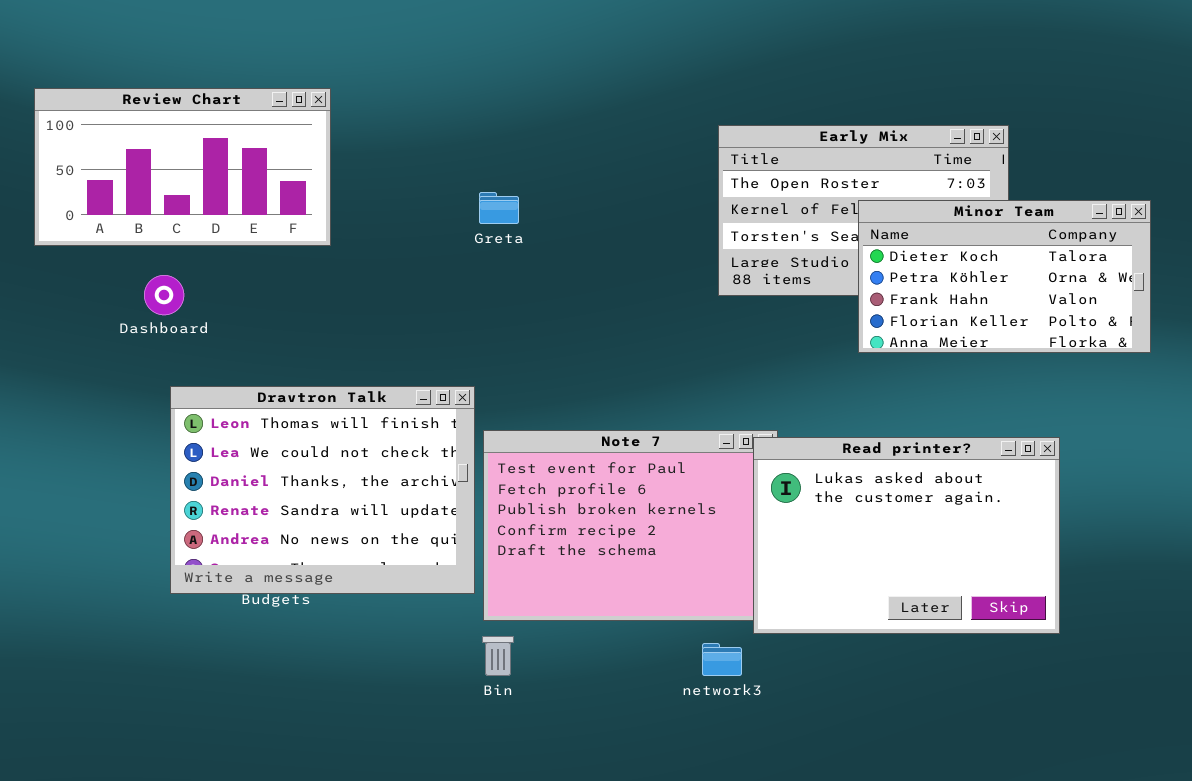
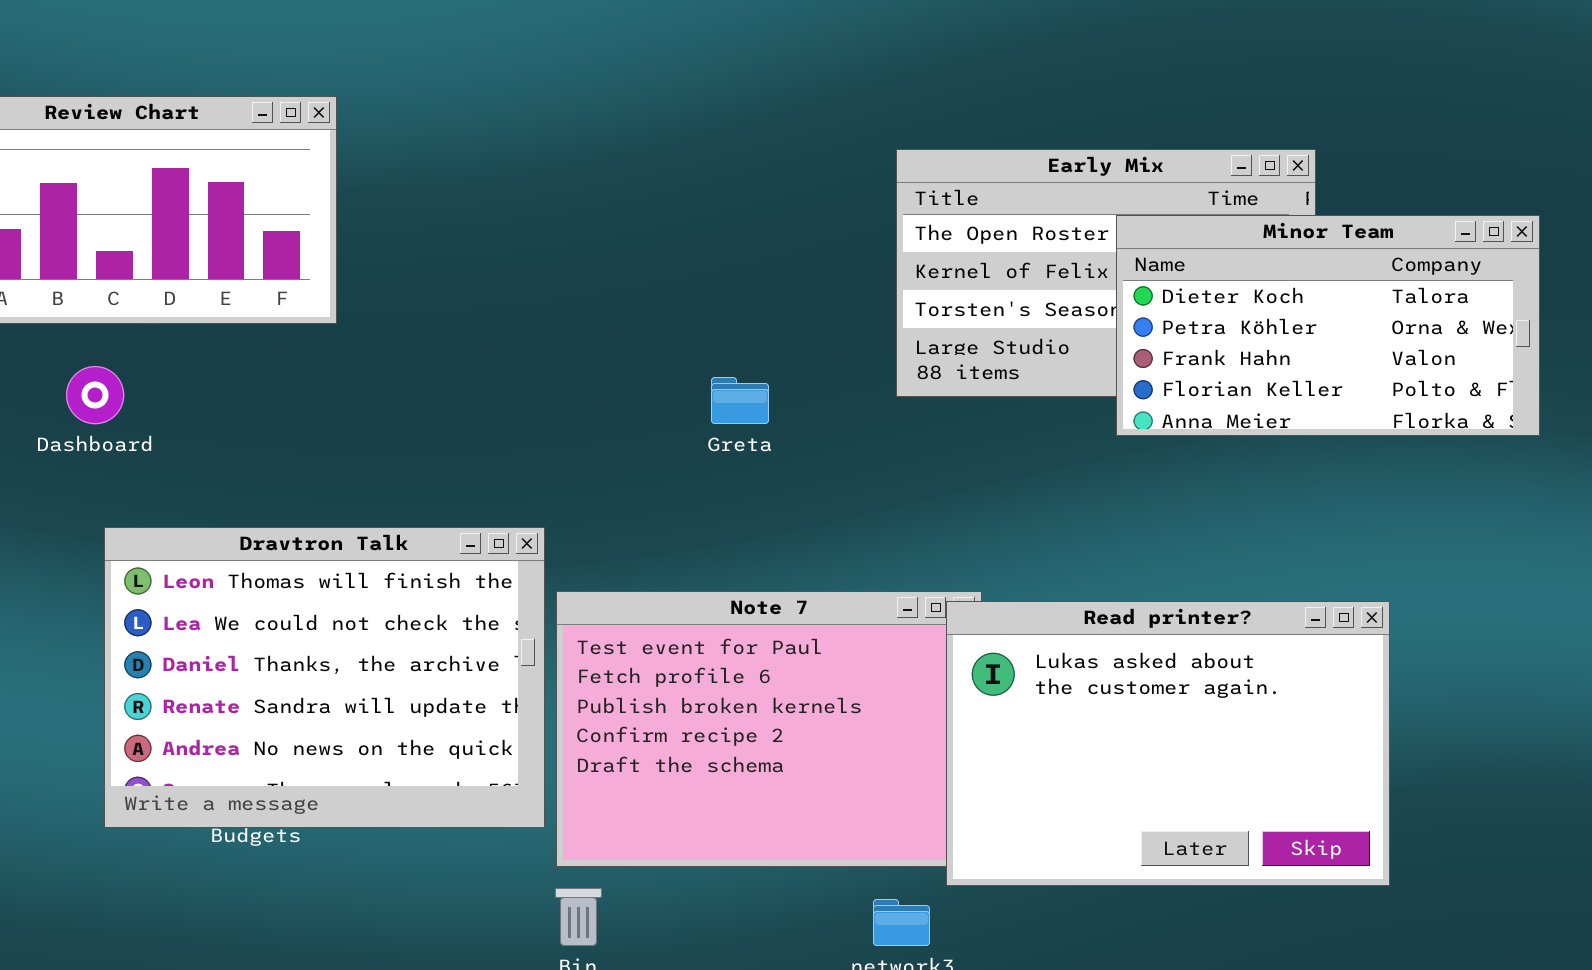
Greta: [479,192,519,224] -> [711,377,769,424], moved
Minor Team: [858,200,1151,353] -> [1116,215,1540,436], moved

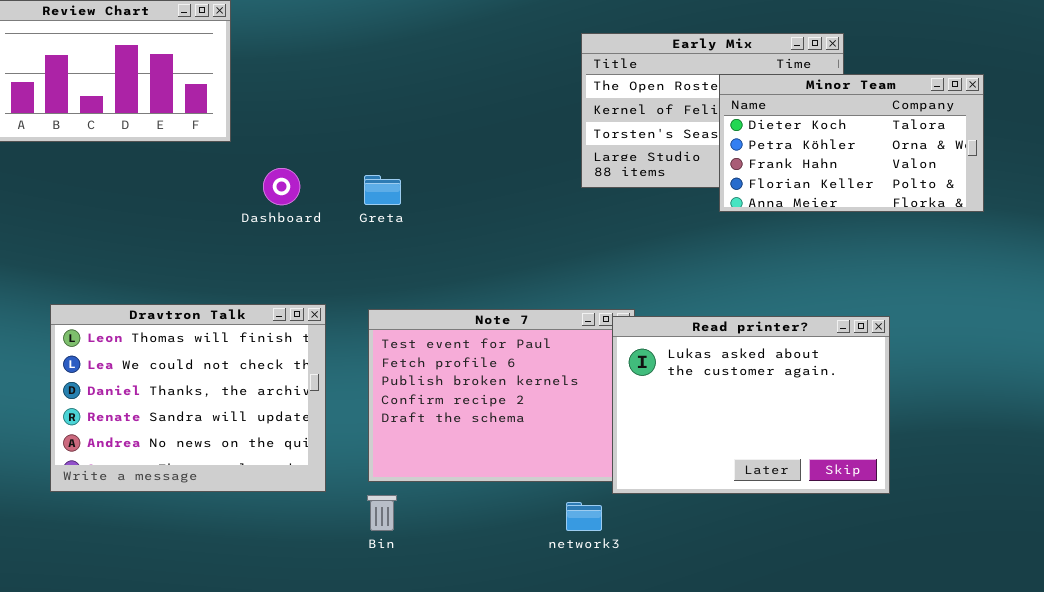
Dashboard: [66,366,124,424] -> [263,168,300,205], moved
Greta: [711,377,769,424] -> [364,175,401,205], moved
Dravtron Talk: [104,527,545,828] -> [50,304,326,492], moved

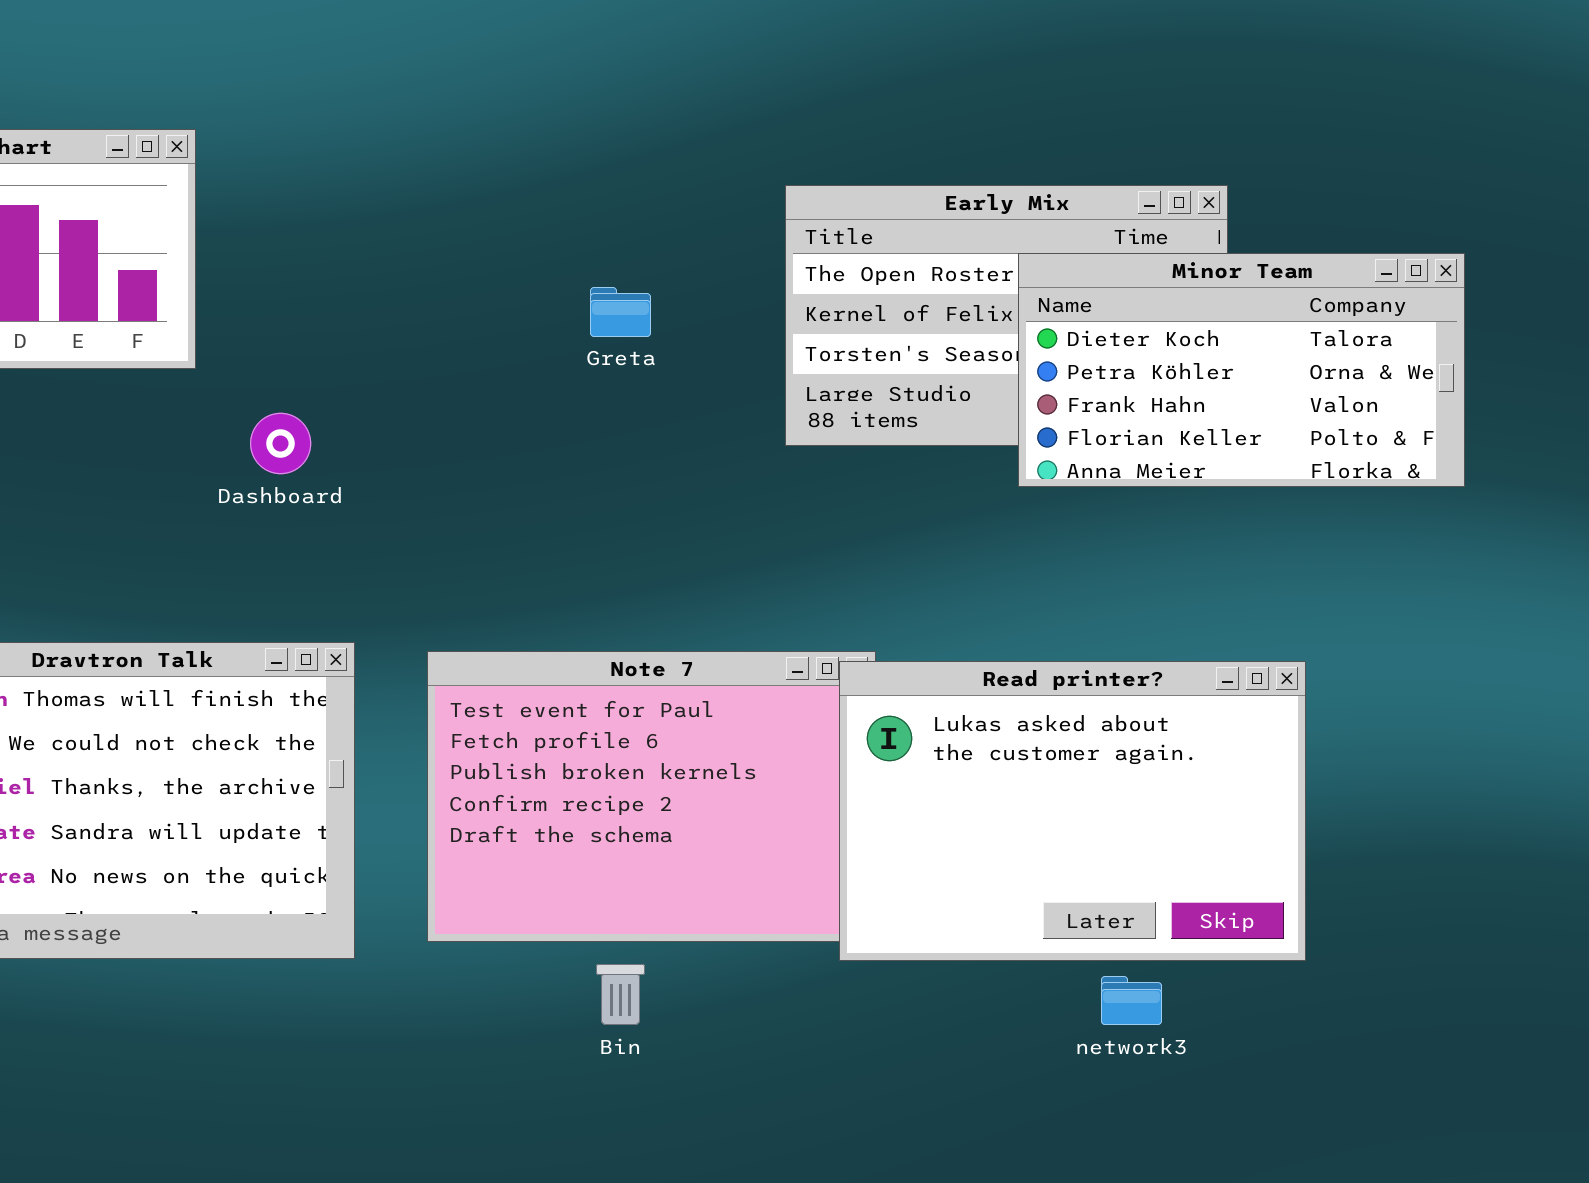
Greta: [364,175,401,205] -> [590,287,651,337], moved
Bin: [367,495,397,531] -> [596,964,645,1025], moved
network3: [566,502,602,531] -> [1101,976,1162,1025], moved

